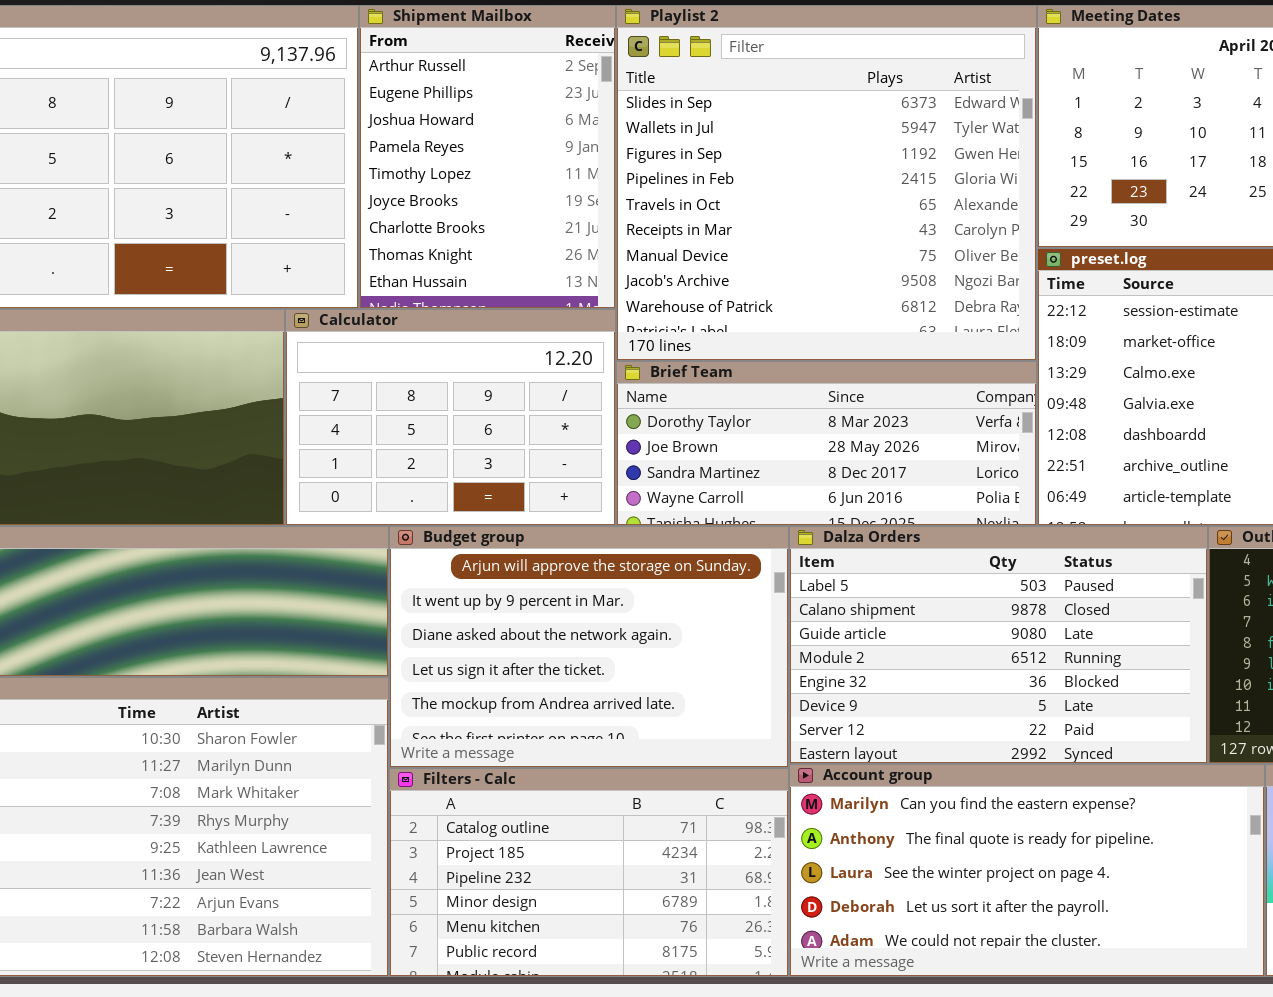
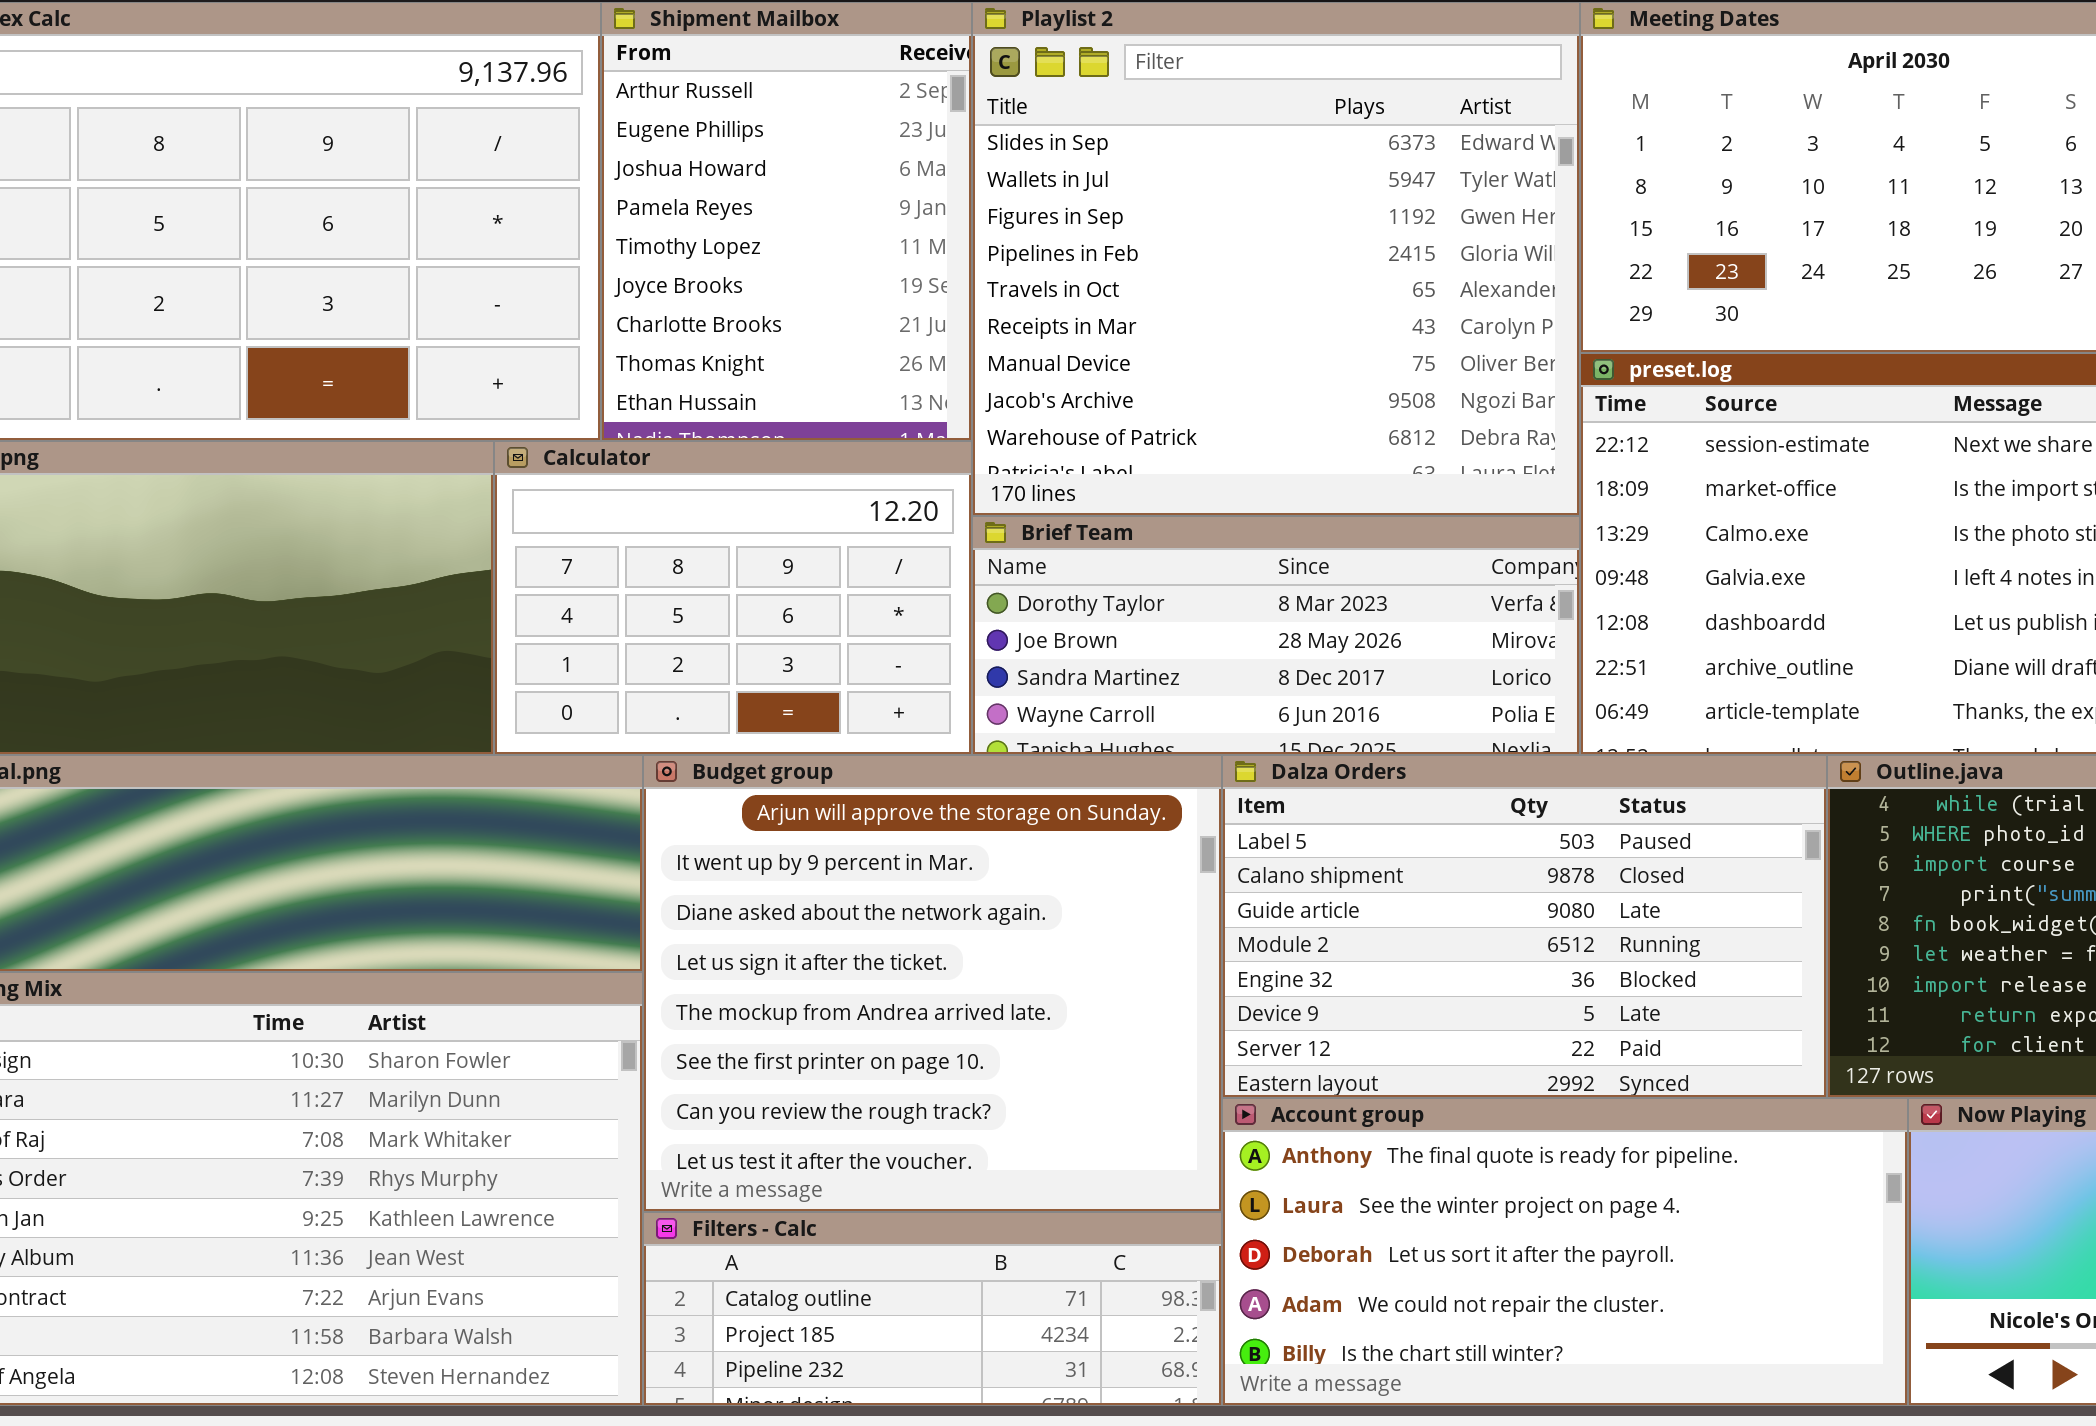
Budget group: [389,526,789,768] -> [643,755,1222,1212], resized
Account group: [789,764,1265,977] -> [1222,1098,1908,1406], scrolled down 1 row
Filters - Calc: [389,768,789,977] -> [643,1212,1222,1406], resized

